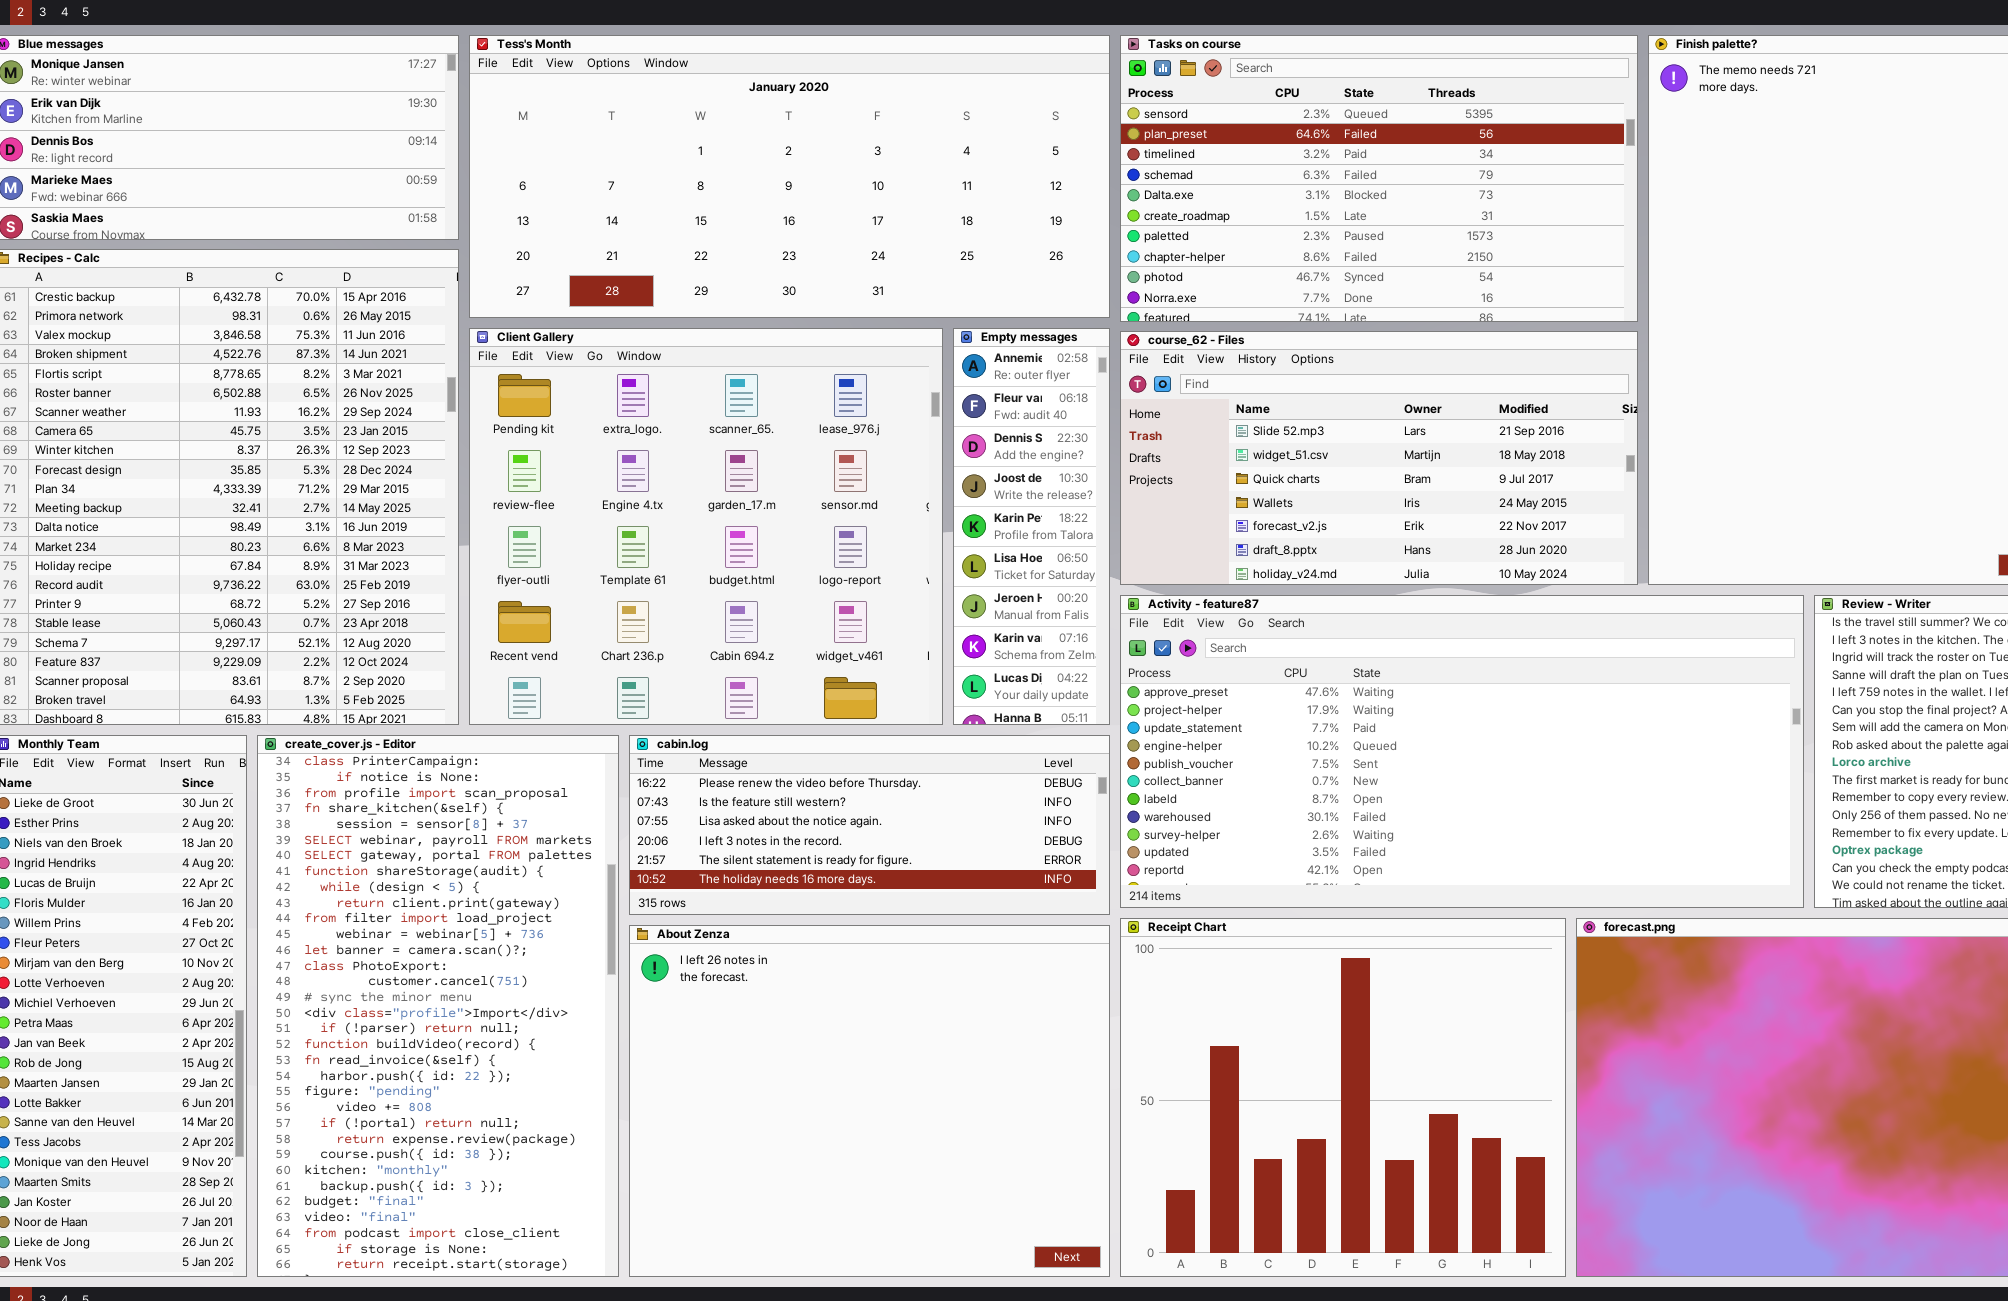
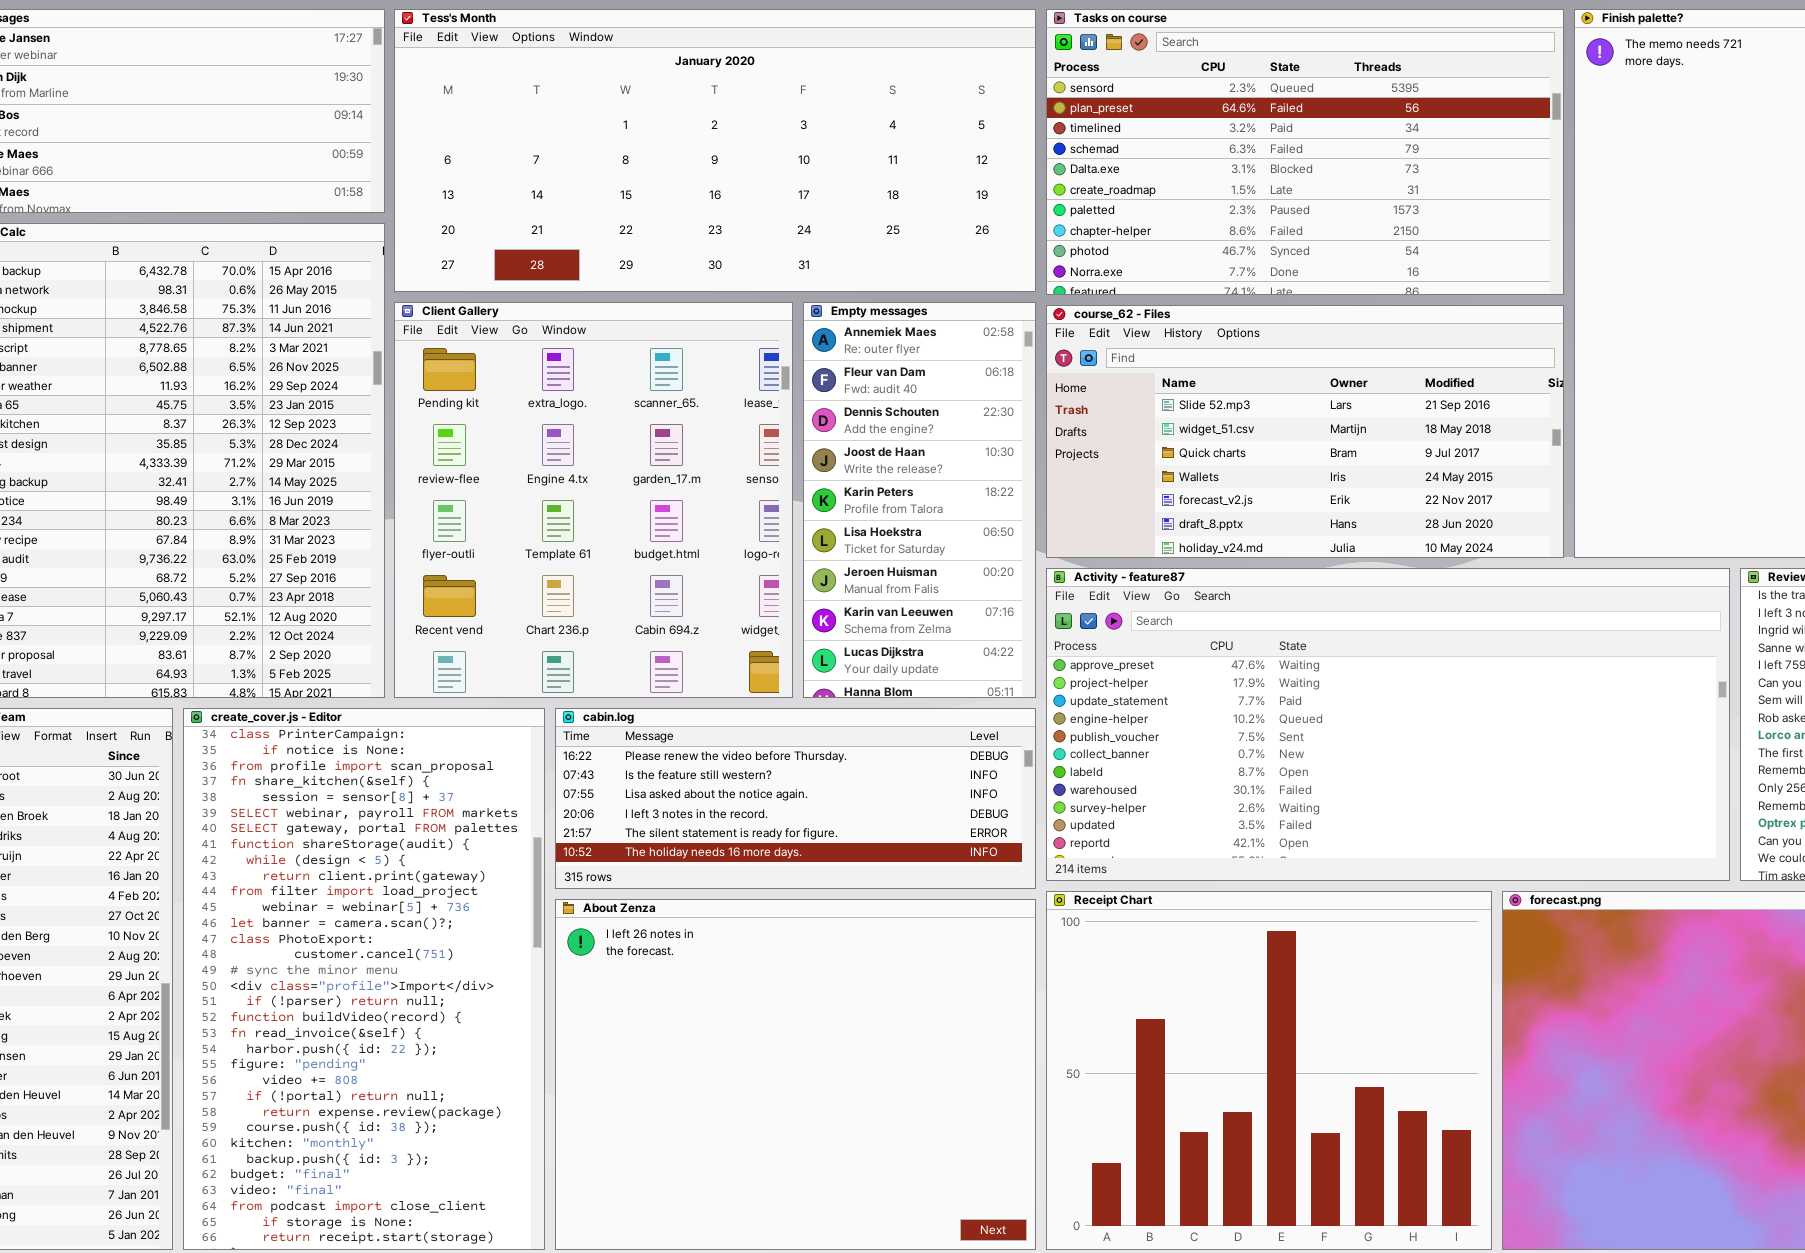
Client Gallery: [469,328,943,725] -> [394,302,793,698], resized
Empty messages: [953,328,1110,725] -> [803,302,1036,698], resized

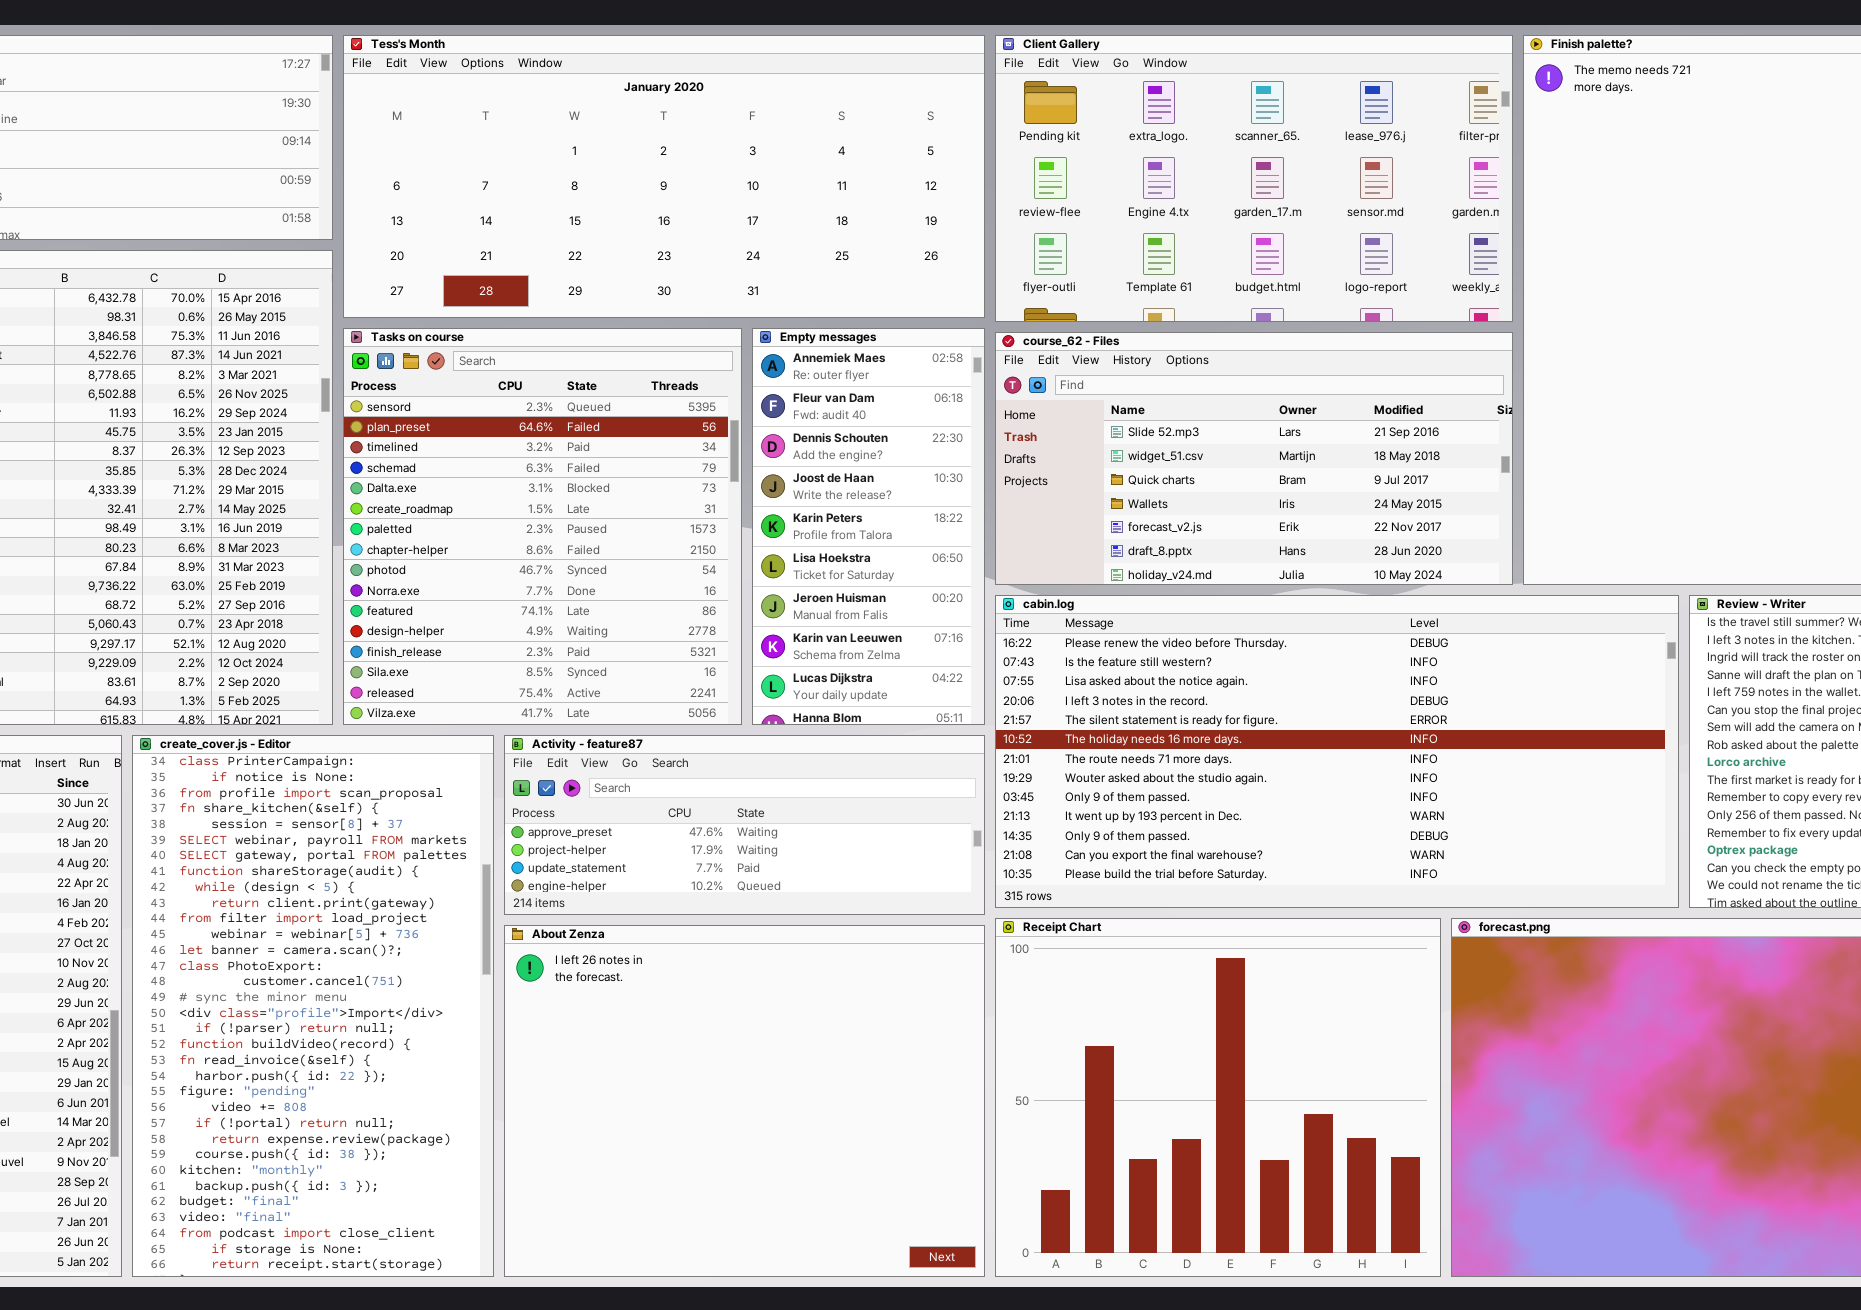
Tasks on course: [1046,9,1564,295] -> [343,328,742,725], moved, resized
Client Gallery: [394,302,793,698] -> [995,35,1513,322], moved, resized
Activity - feature87: [1046,568,1730,881] -> [504,735,985,915], moved, resized
cabin.log: [555,708,1036,889] -> [995,595,1679,908], moved, resized

